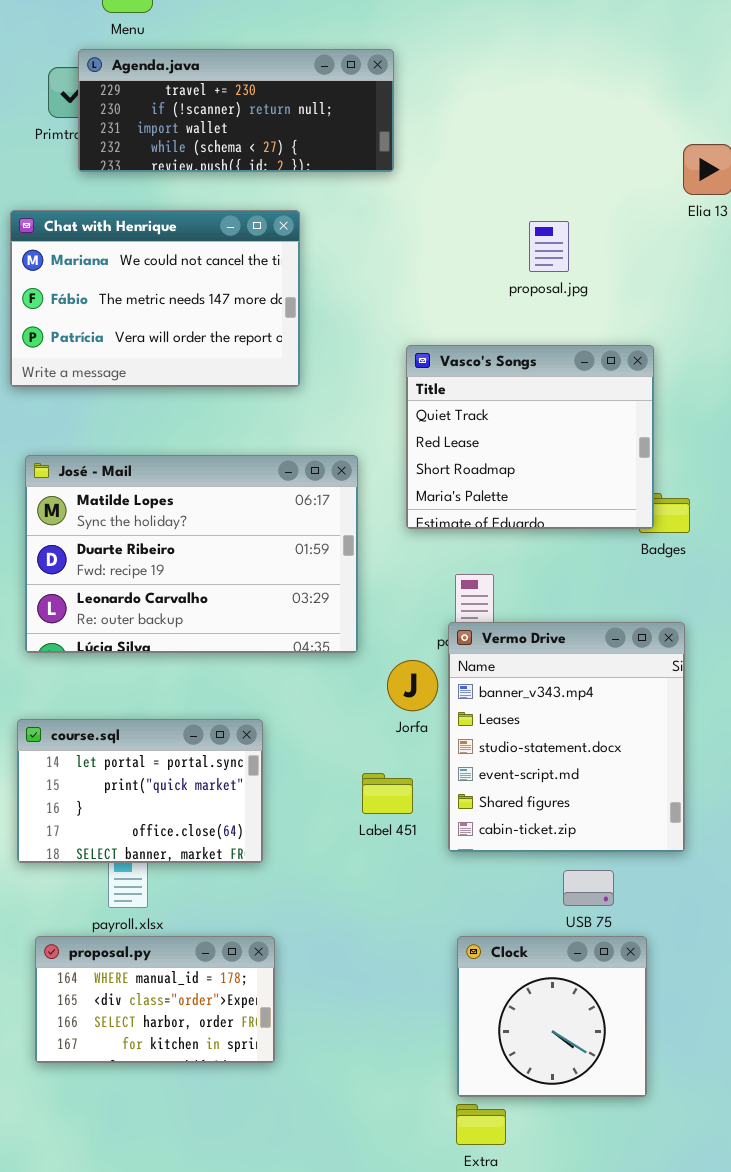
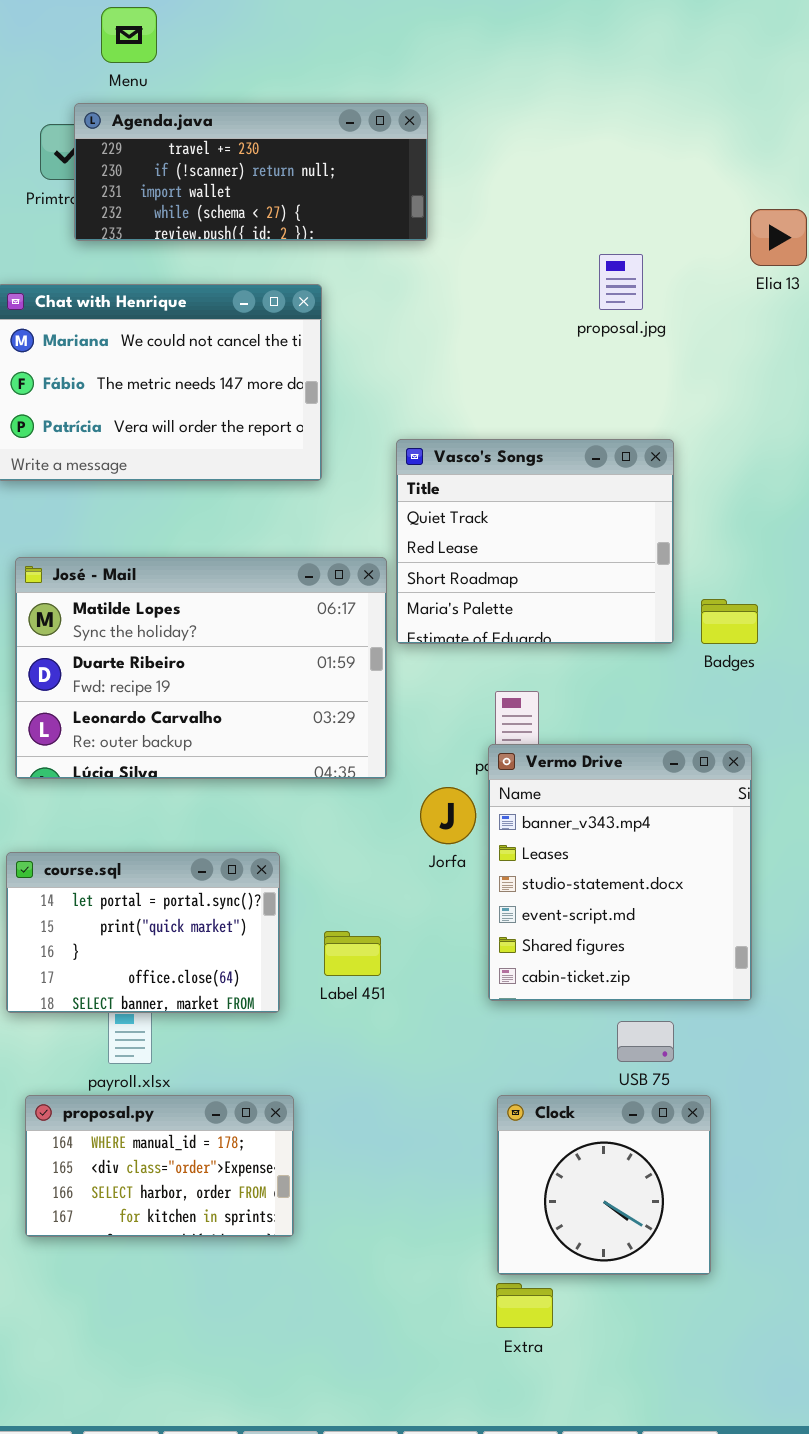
proposal.jpg: [529,221,569,272] -> [599,254,643,310], moved
Vasco's Songs: [406,345,654,529] -> [396,439,674,644], moved
Label 451: [362,773,413,814] -> [324,931,381,976], moved

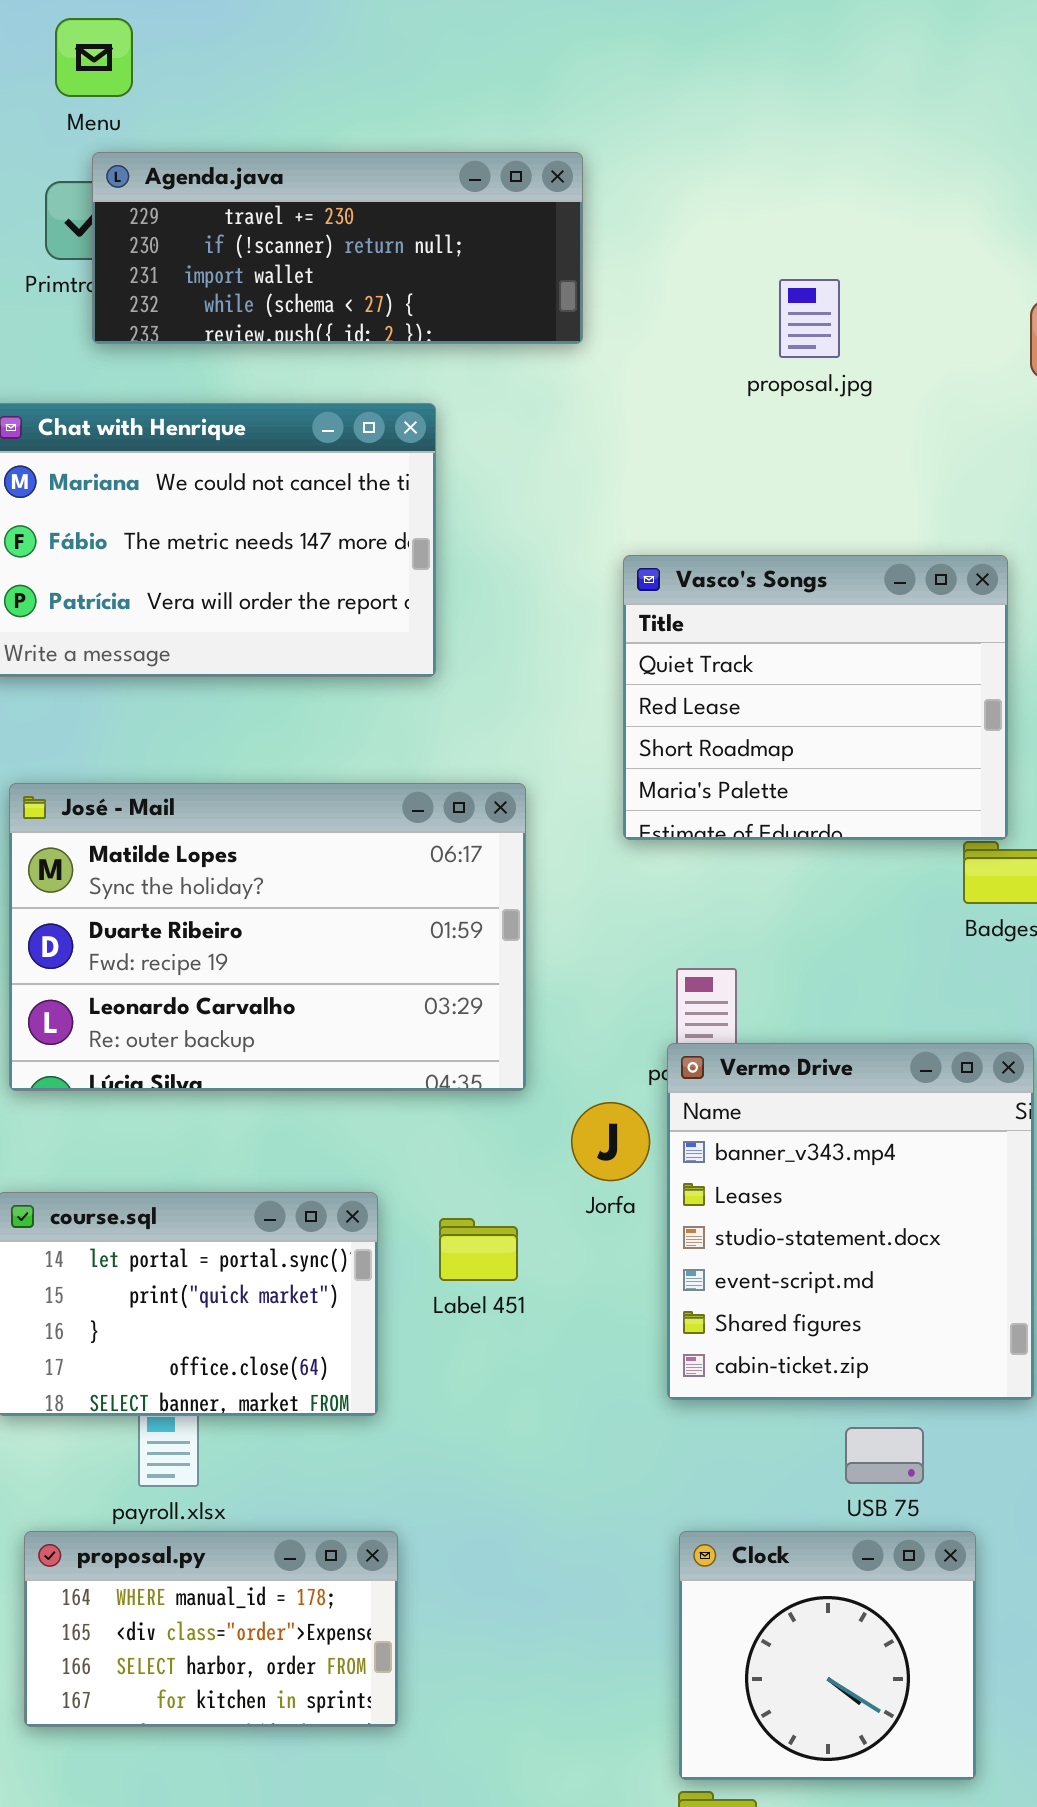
Menu: [101,7,157,63] -> [55,18,133,97], moved
proposal.jpg: [599,254,643,310] -> [779,279,840,358], moved
Vasco's Songs: [396,439,674,644] -> [623,555,1008,840], moved
Label 451: [324,931,381,976] -> [439,1218,518,1281], moved

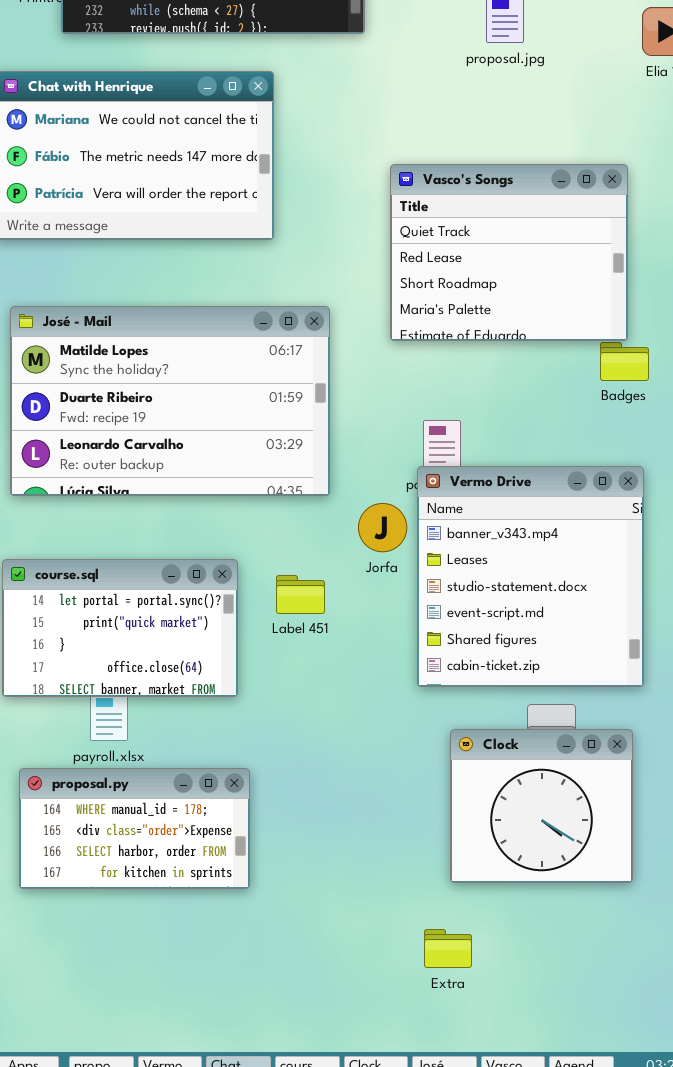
Clock: [679,1531,976,1780] -> [450,729,633,883], moved

